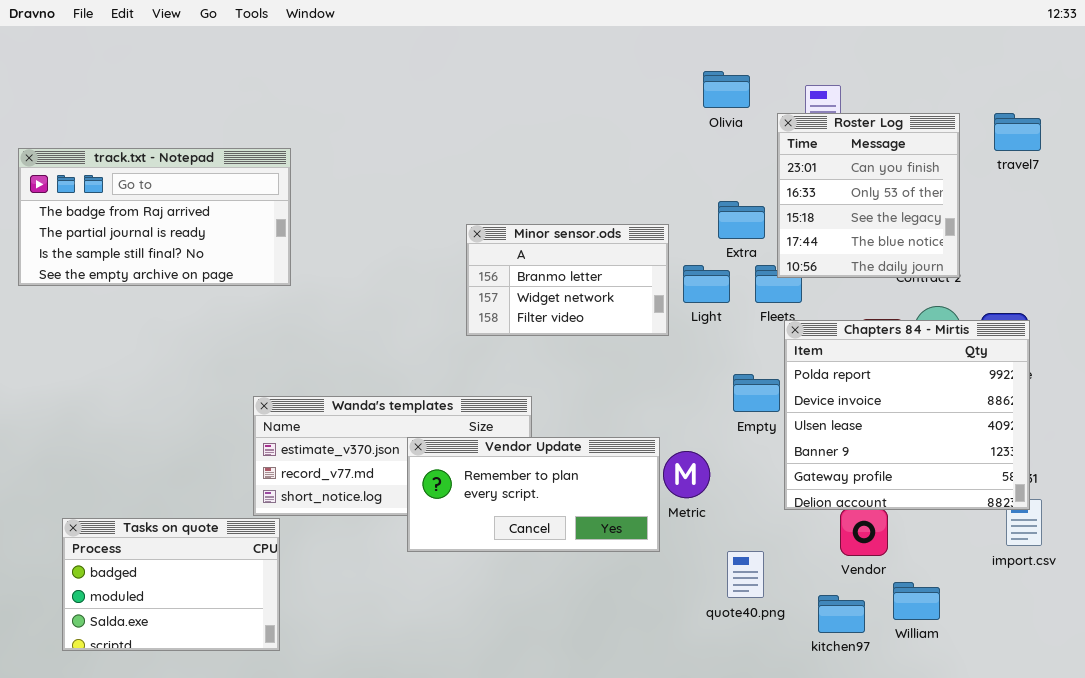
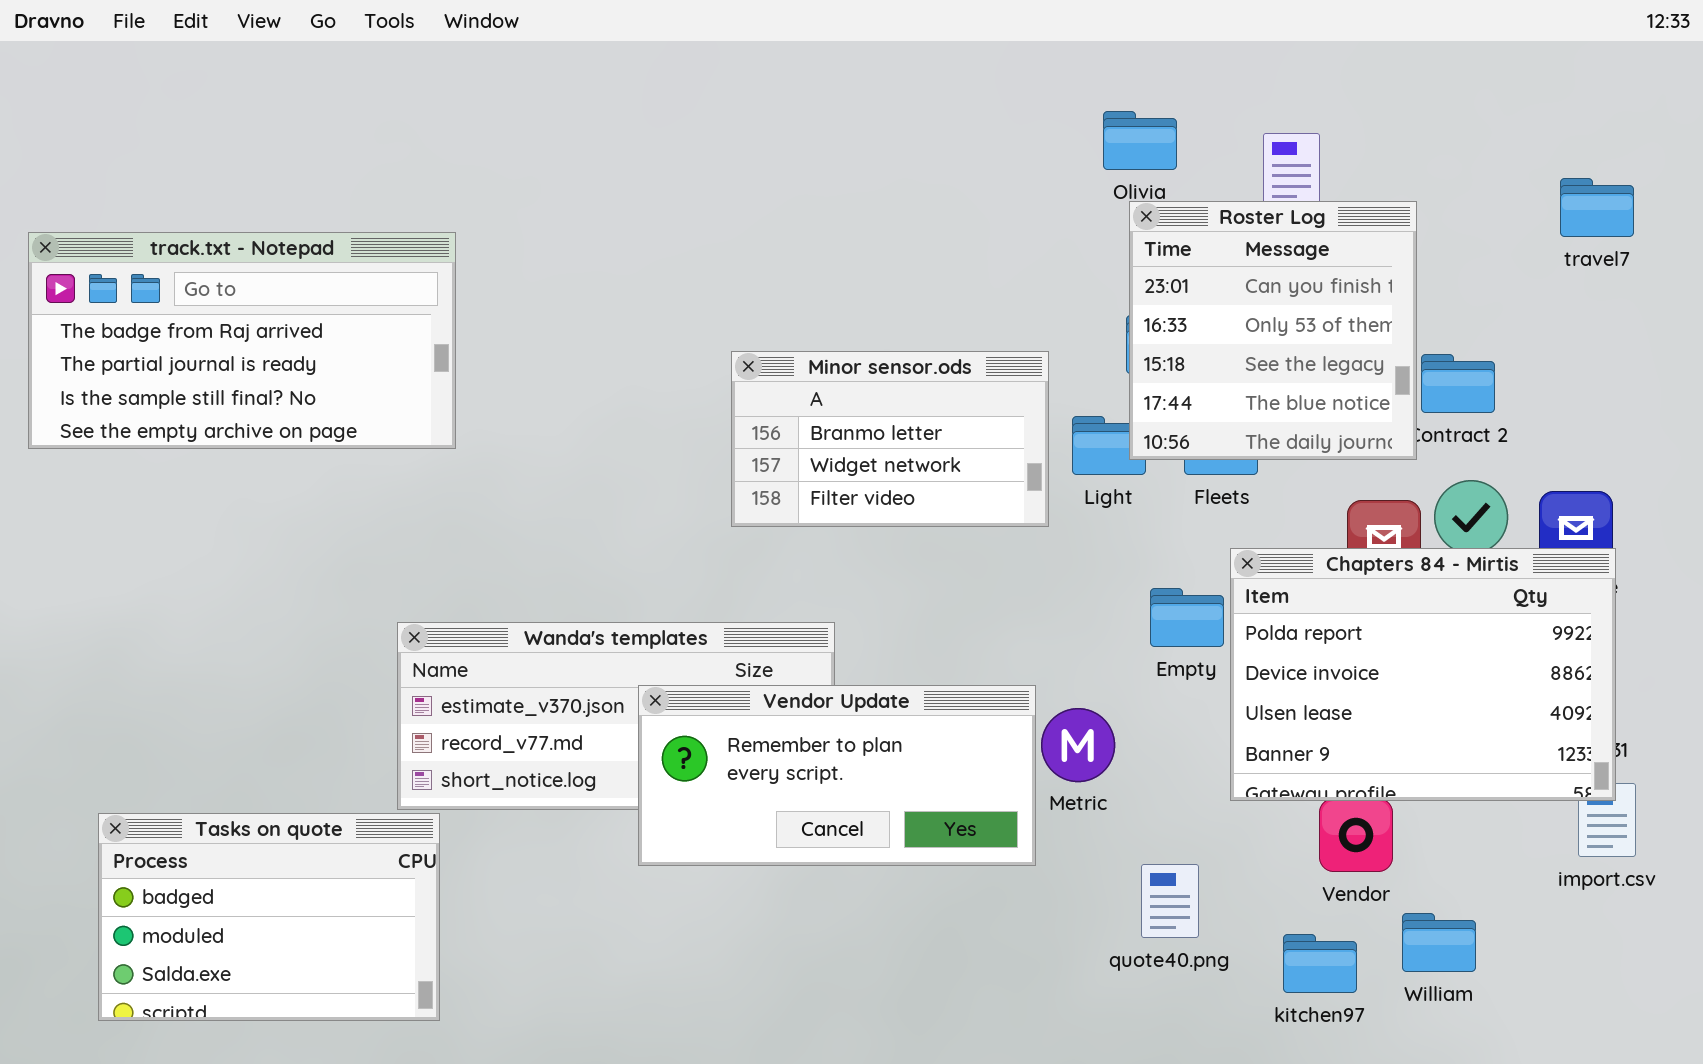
Roster Log: [777,113,960,278] -> [1129,201,1417,460], moved
Chapters 84 - Mirtis: [784,320,1030,510] -> [1230,548,1616,801], resized

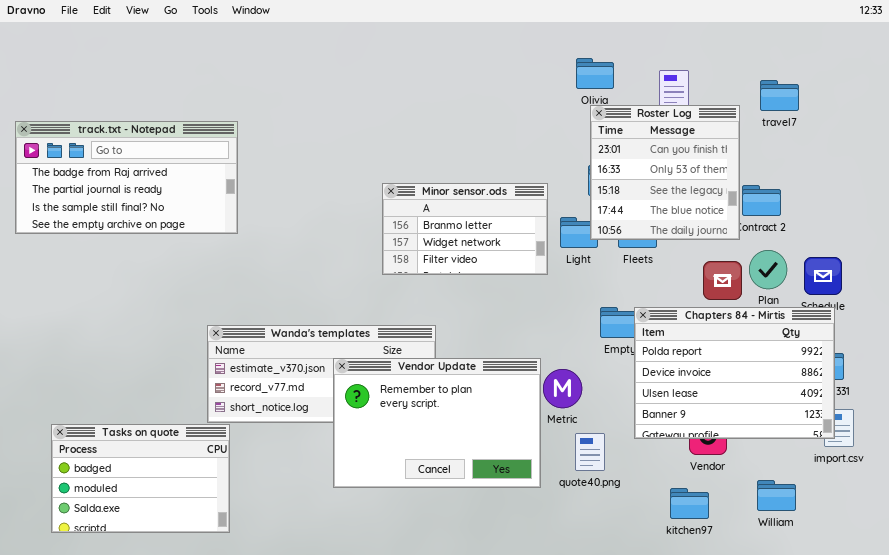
travel7: [1560,178,1634,237] -> [760,80,799,111], moved
Chapters 84 - Mirtis: [1230,548,1616,801] -> [634,307,835,439], moved
Vendor Update: [638,685,1036,866] -> [333,358,541,488], resized
quote40.png: [1141,864,1199,938] -> [575,433,605,471], moved
William: [1402,913,1476,972] -> [757,480,796,511], moved

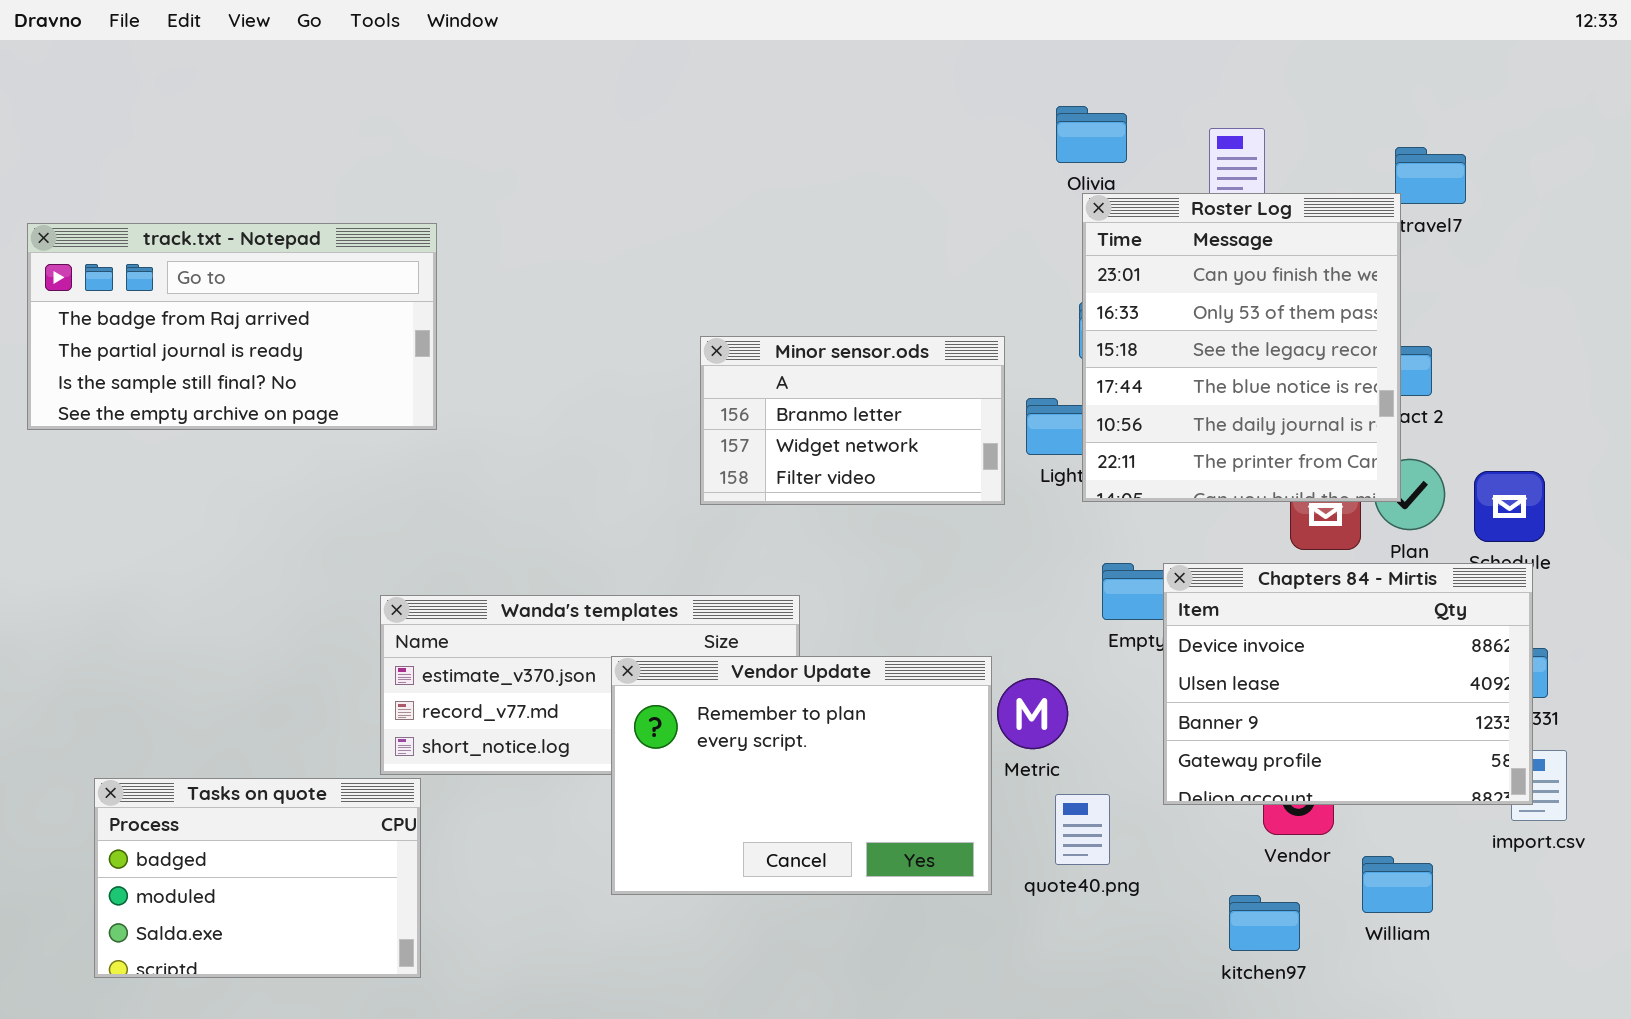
Roster Log: [590,105,740,240] -> [1082,193,1401,502], resized
Chapters 84 - Mirtis: [634,307,835,439] -> [1163,563,1533,805], scrolled down 1 row
William: [757,480,796,511] -> [1362,856,1433,913], moved

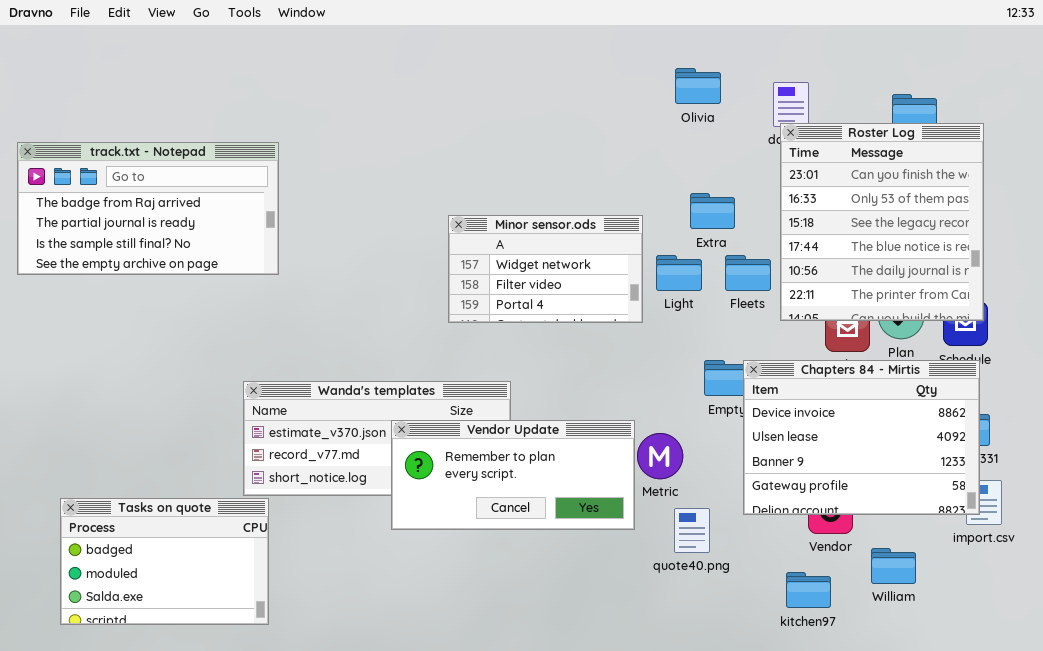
Roster Log: [1082,193,1401,502] -> [780,123,984,321], moved
Minor sensor.ods: [700,336,1005,505] -> [448,215,643,323], scrolled down 1 row
Vendor Update: [611,656,992,895] -> [391,420,635,530], resized

